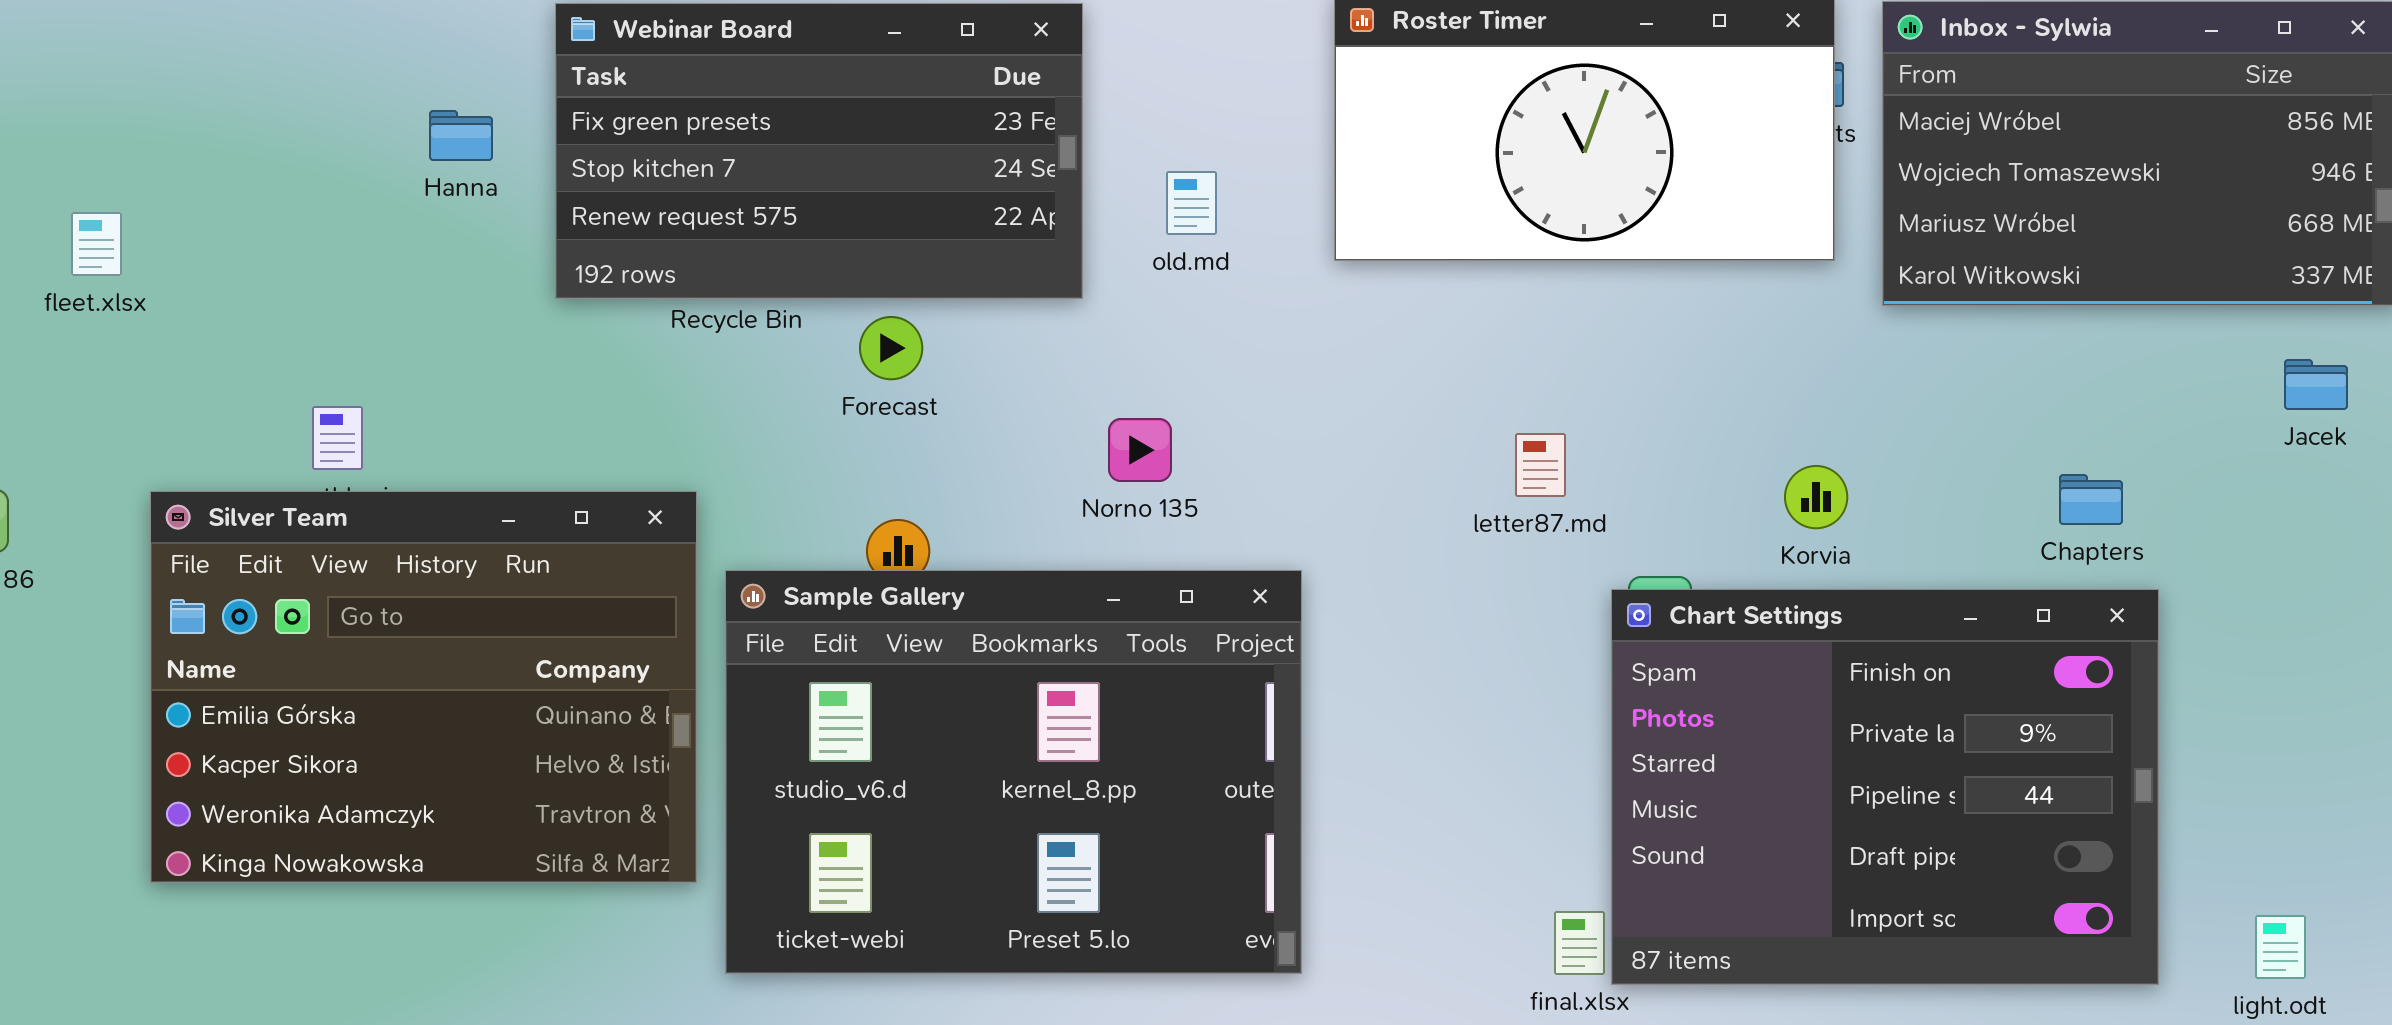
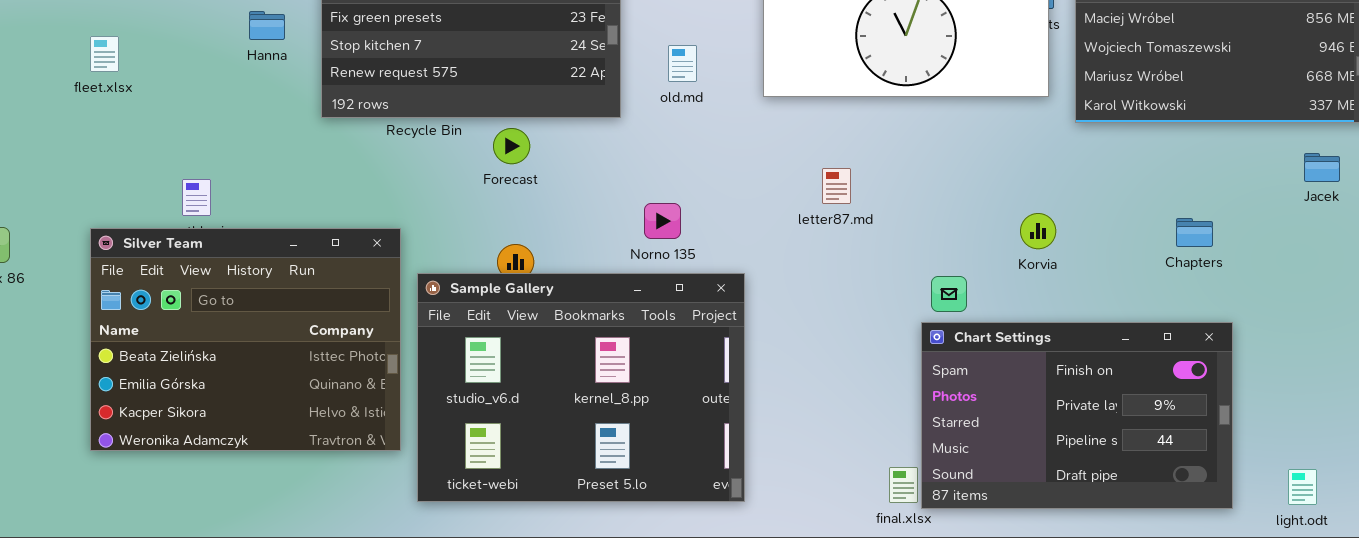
fleet.xlsx: [71,212,122,276] -> [90,36,119,72], moved
Norno 135: [1108,418,1172,482] -> [644,203,681,239], moved
letter87.md: [1515,433,1566,497] -> [822,168,851,204], moved
Silver Team: [150,491,697,883] -> [90,228,401,451], scrolled up 1 row
Chart Settings: [1611,589,2159,985] -> [921,322,1233,509], resized

